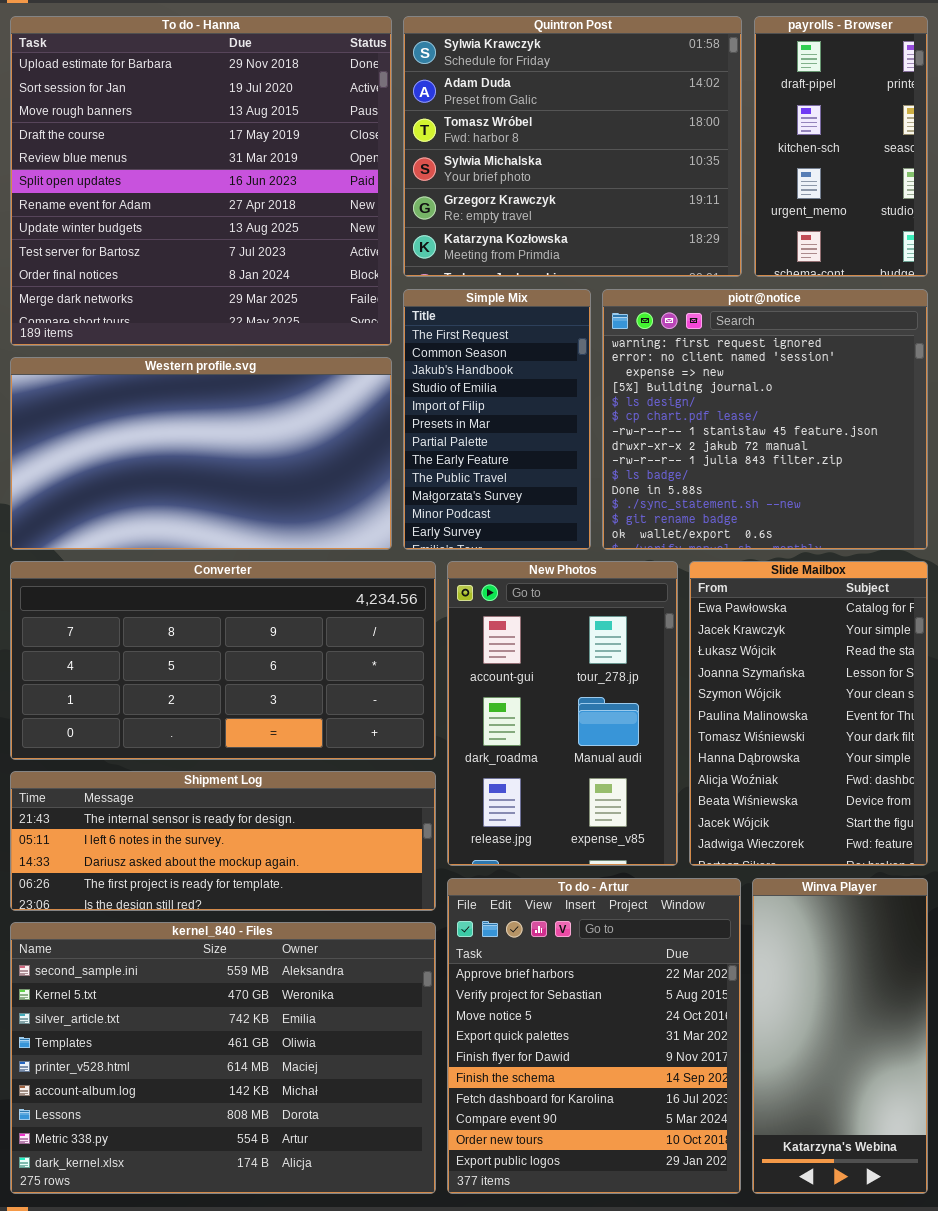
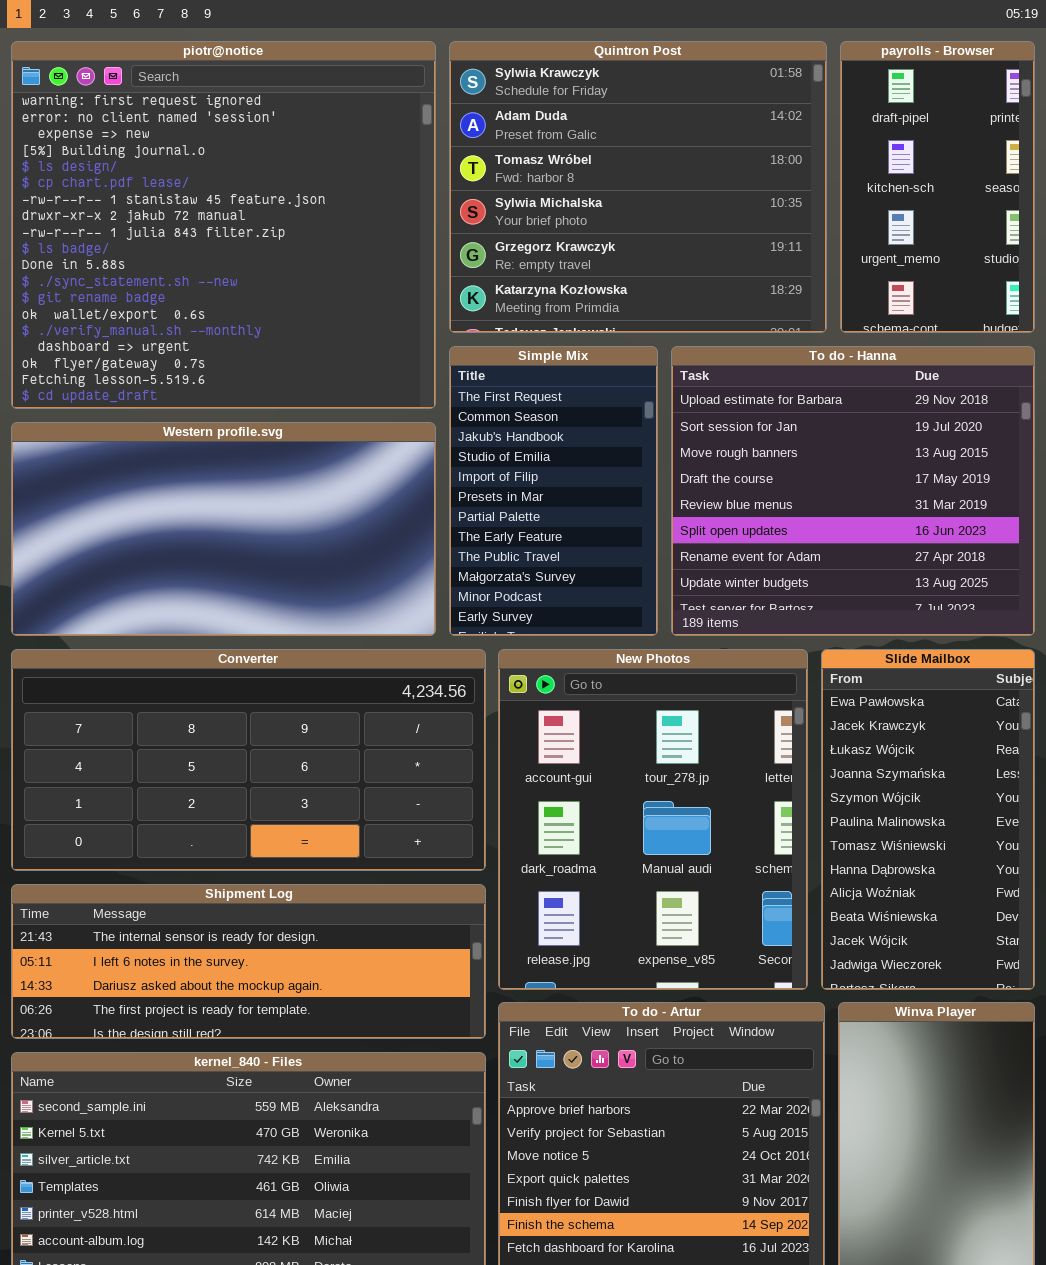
To do - Hanna: [10,16,392,346] -> [671,346,1035,636], moved, resized
piotr@notice: [602,289,928,550] -> [11,41,436,409], moved, resized
New Photos: [447,561,678,866] -> [498,649,808,990], resized
Slide Mailbox: [689,561,928,866] -> [821,649,1035,990], resized

